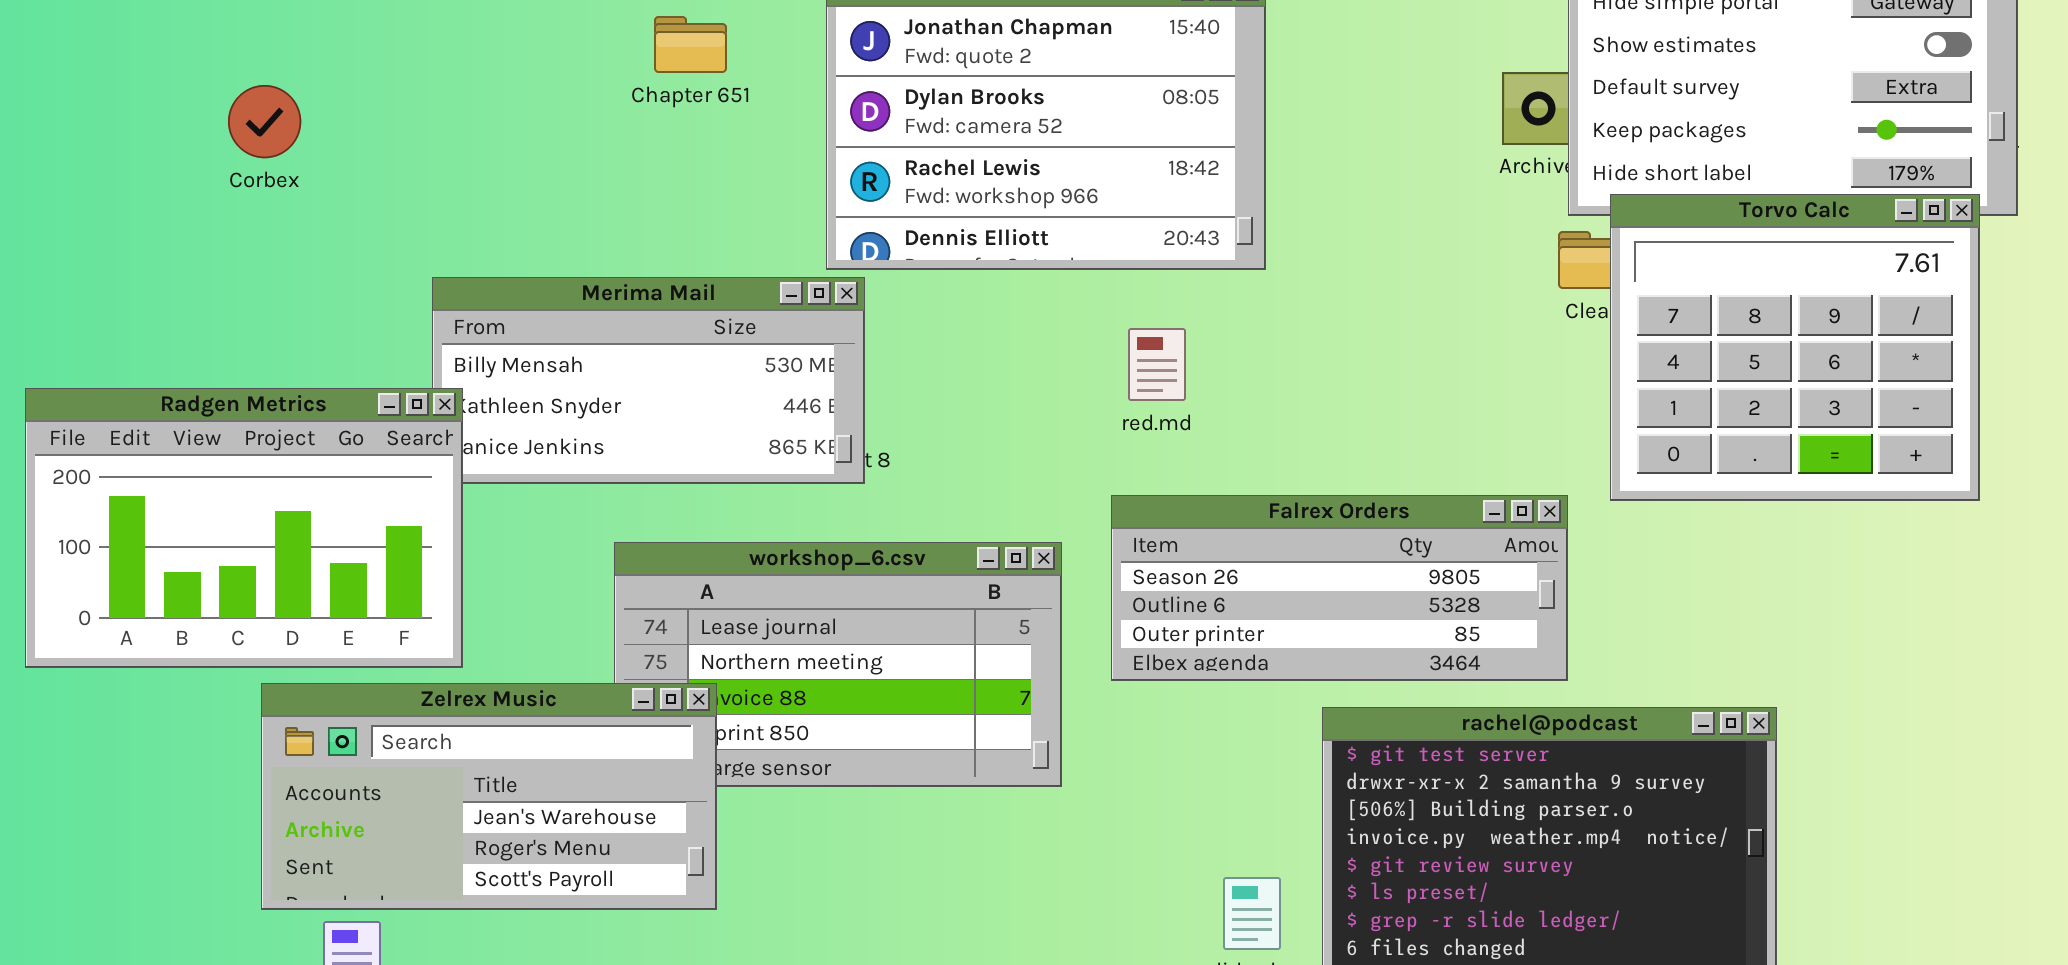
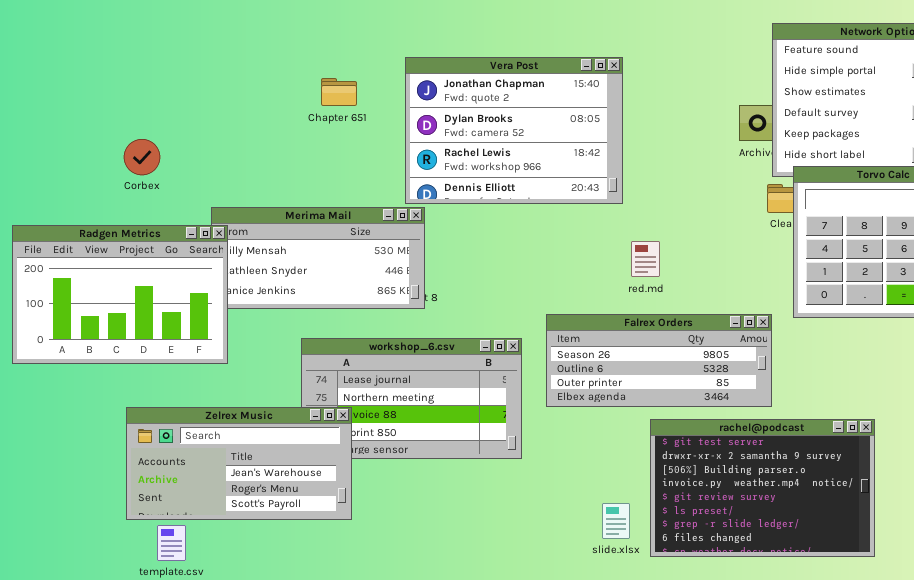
Corbex: [228,85,301,158] -> [124,139,160,175], moved
red.md: [1128,328,1186,401] -> [631,241,660,277], moved
Radgen Metrics: [25,388,463,668] -> [12,225,228,364], moved

